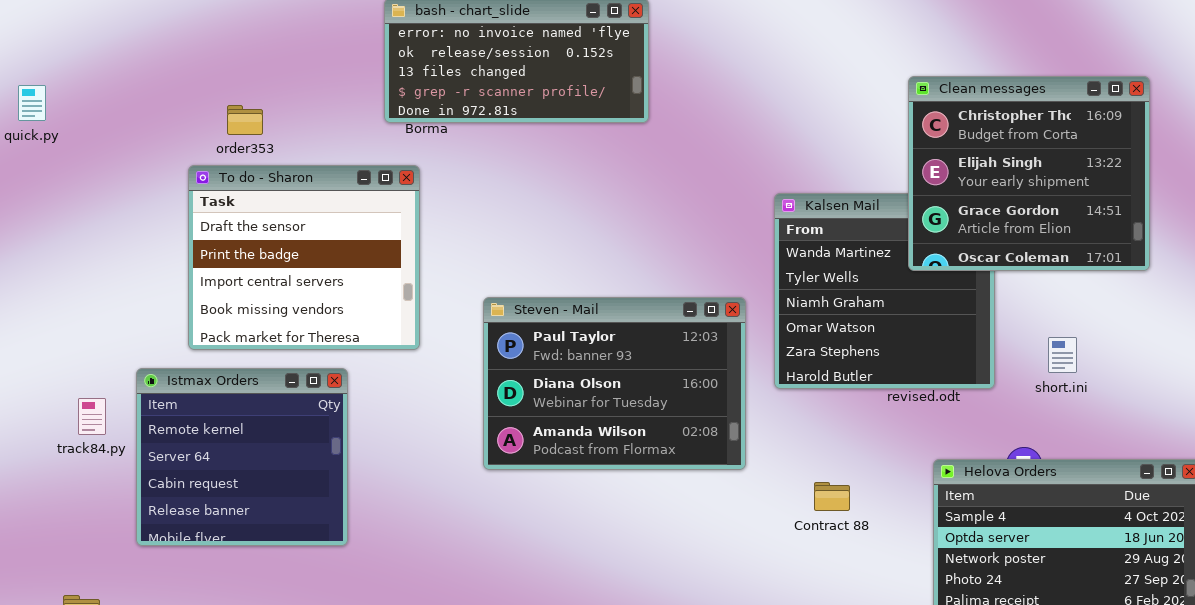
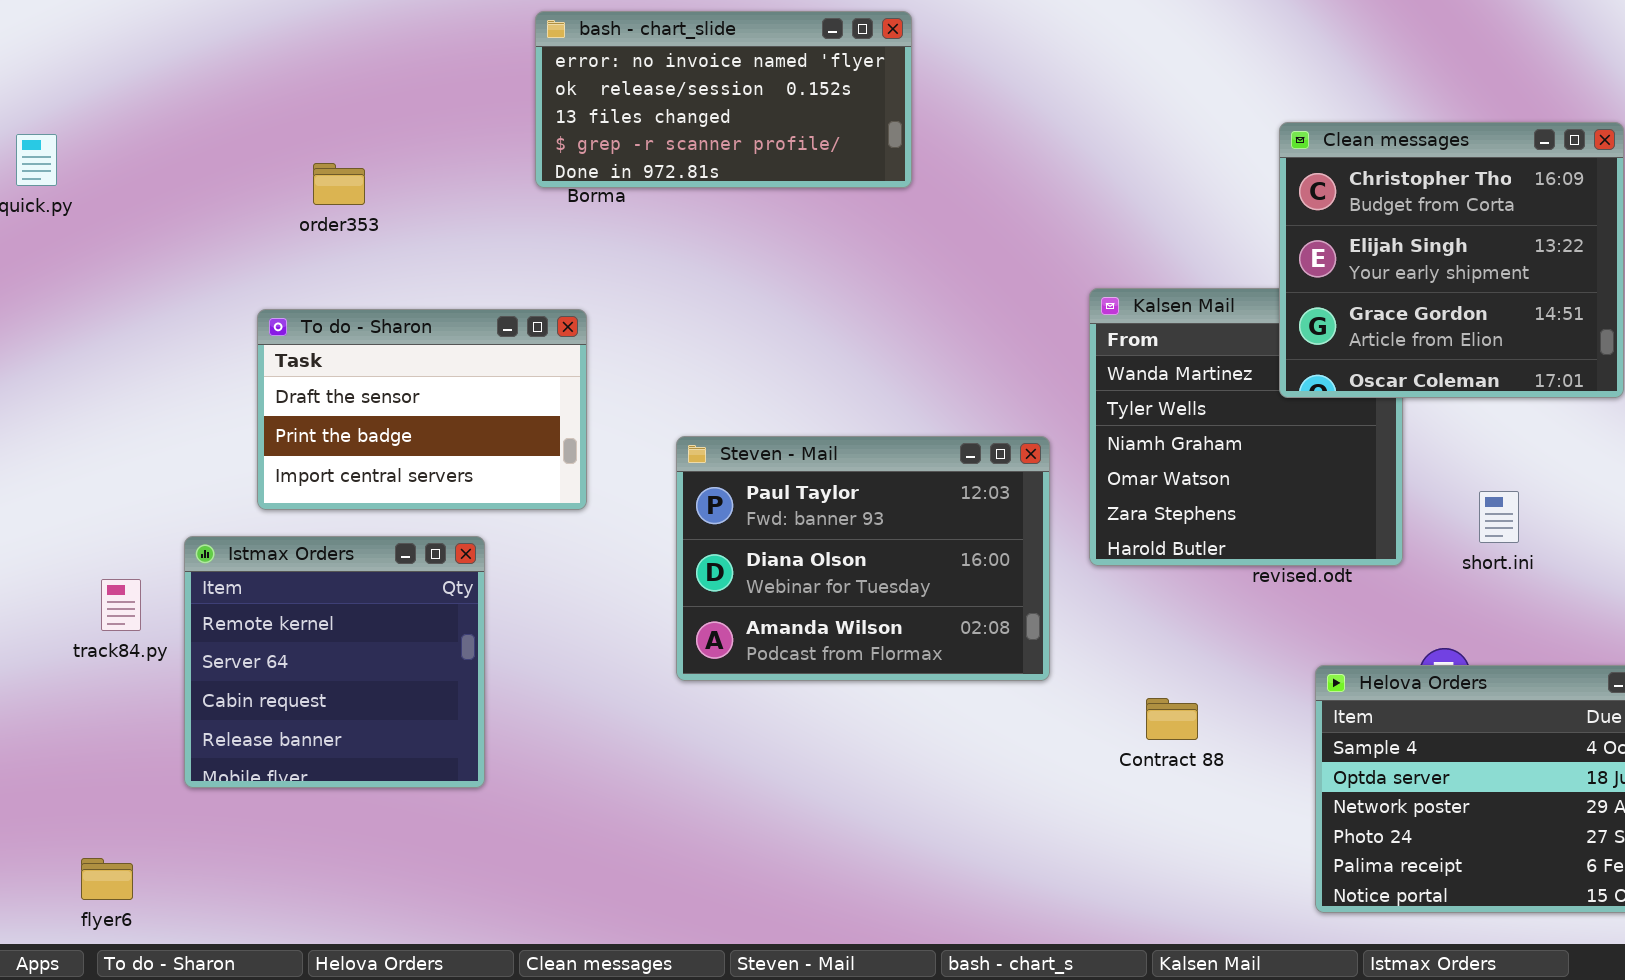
To do - Sharon: [188,165,420,350] -> [257,309,587,510], resized

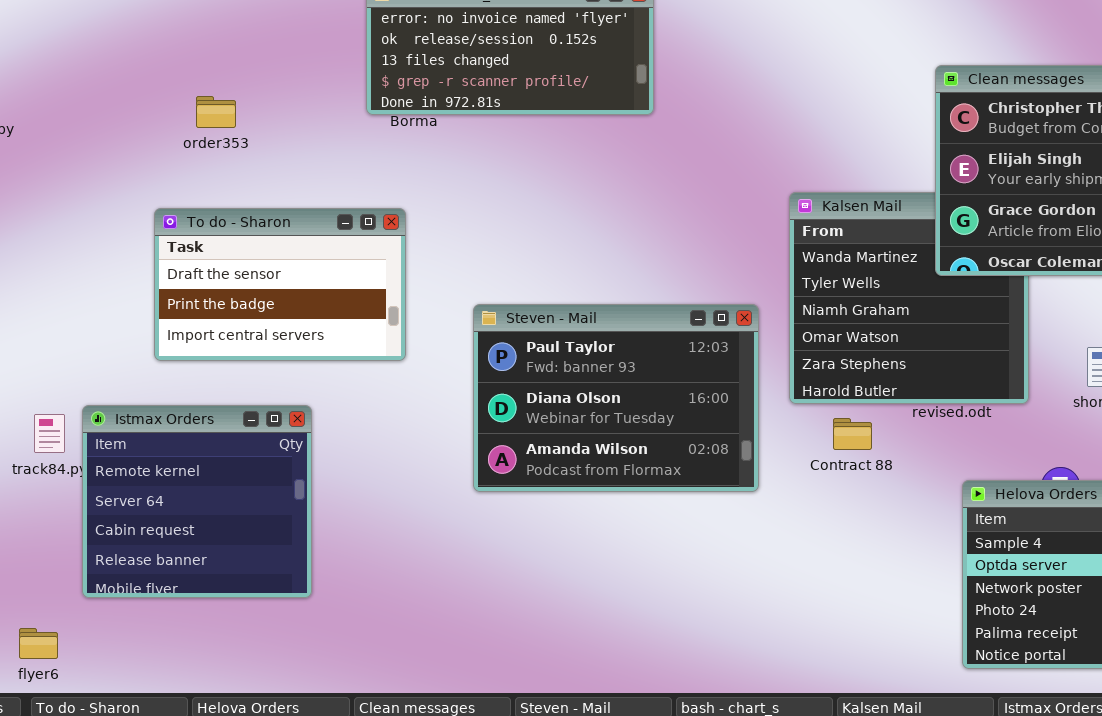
Istmax Orders: [184,536,485,788] -> [82,405,312,598], moved
Contract 88: [1146,698,1198,740] -> [833,418,872,450], moved

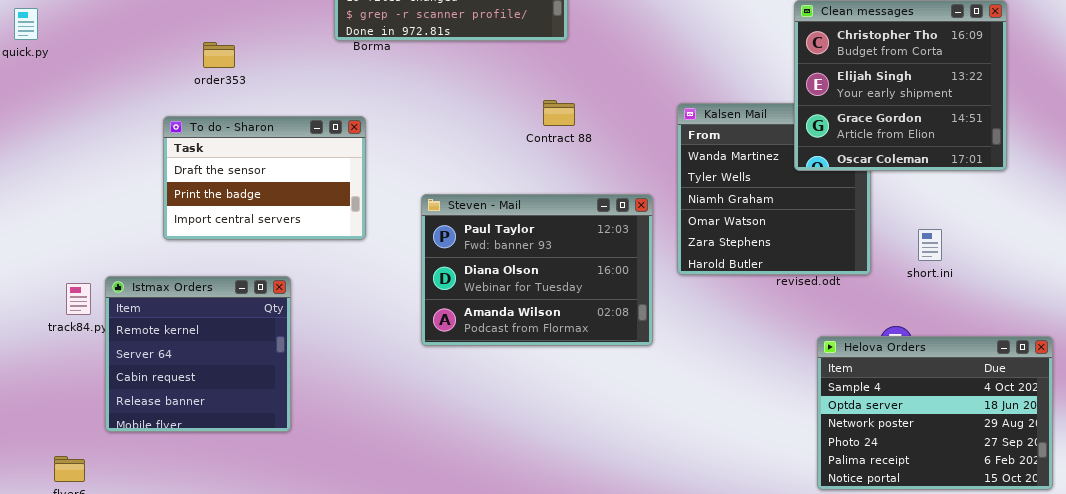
order353: [196,96,236,128] -> [203,42,235,68], moved
Contract 88: [833,418,872,450] -> [543,100,575,126], moved

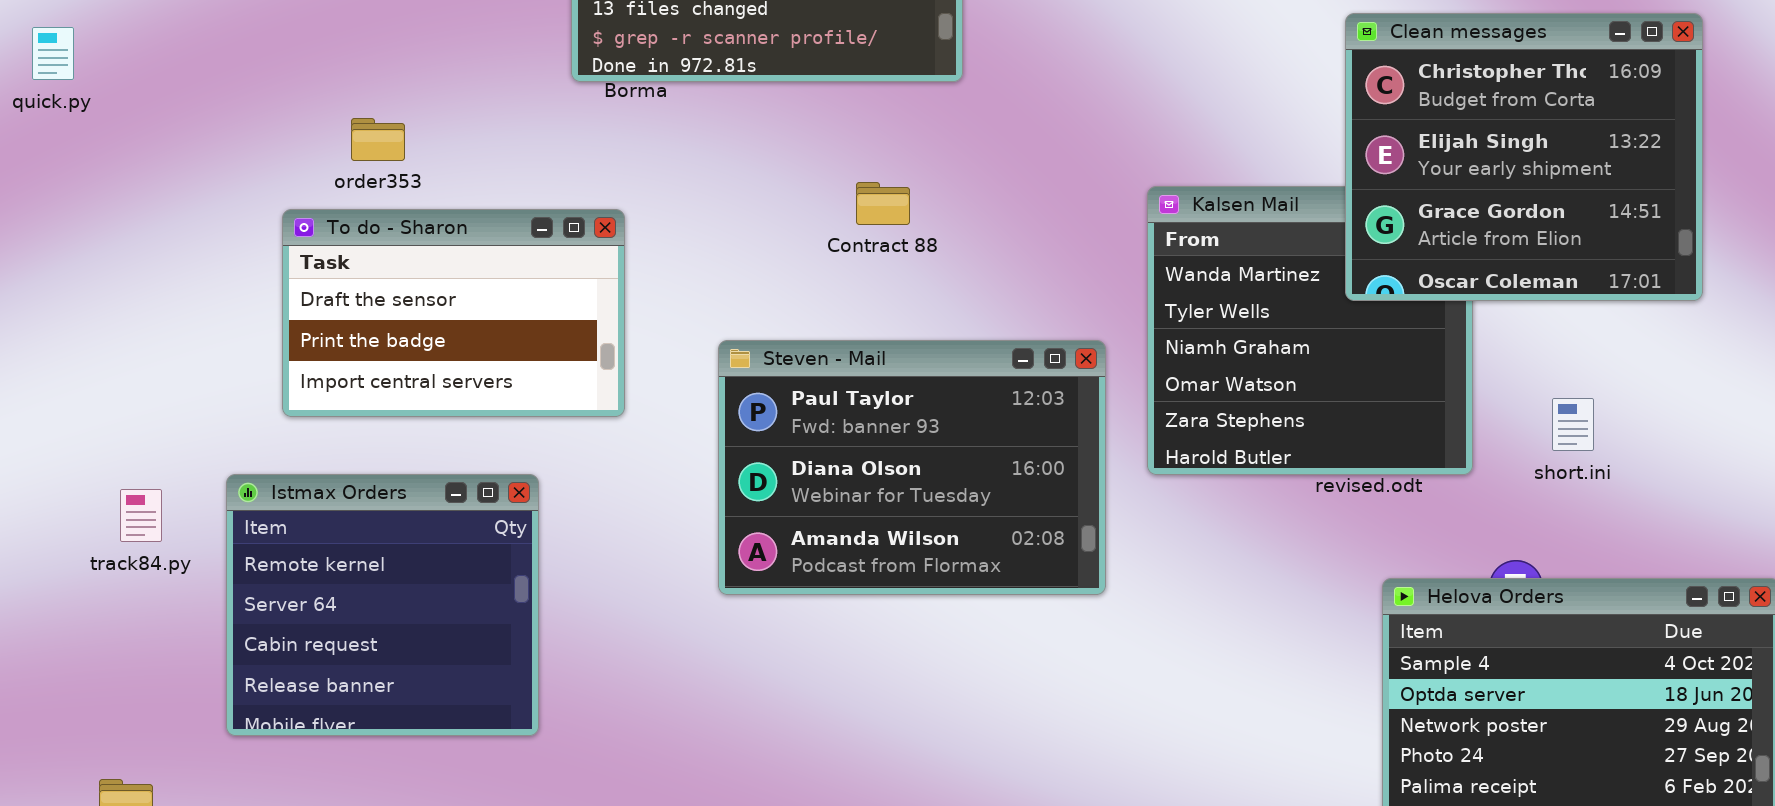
order353: [203,42,235,68] -> [351,118,405,161], moved
Contract 88: [543,100,575,126] -> [856,182,910,225], moved
Istmax Orders: [105,276,291,432] -> [226,474,539,736], moved

